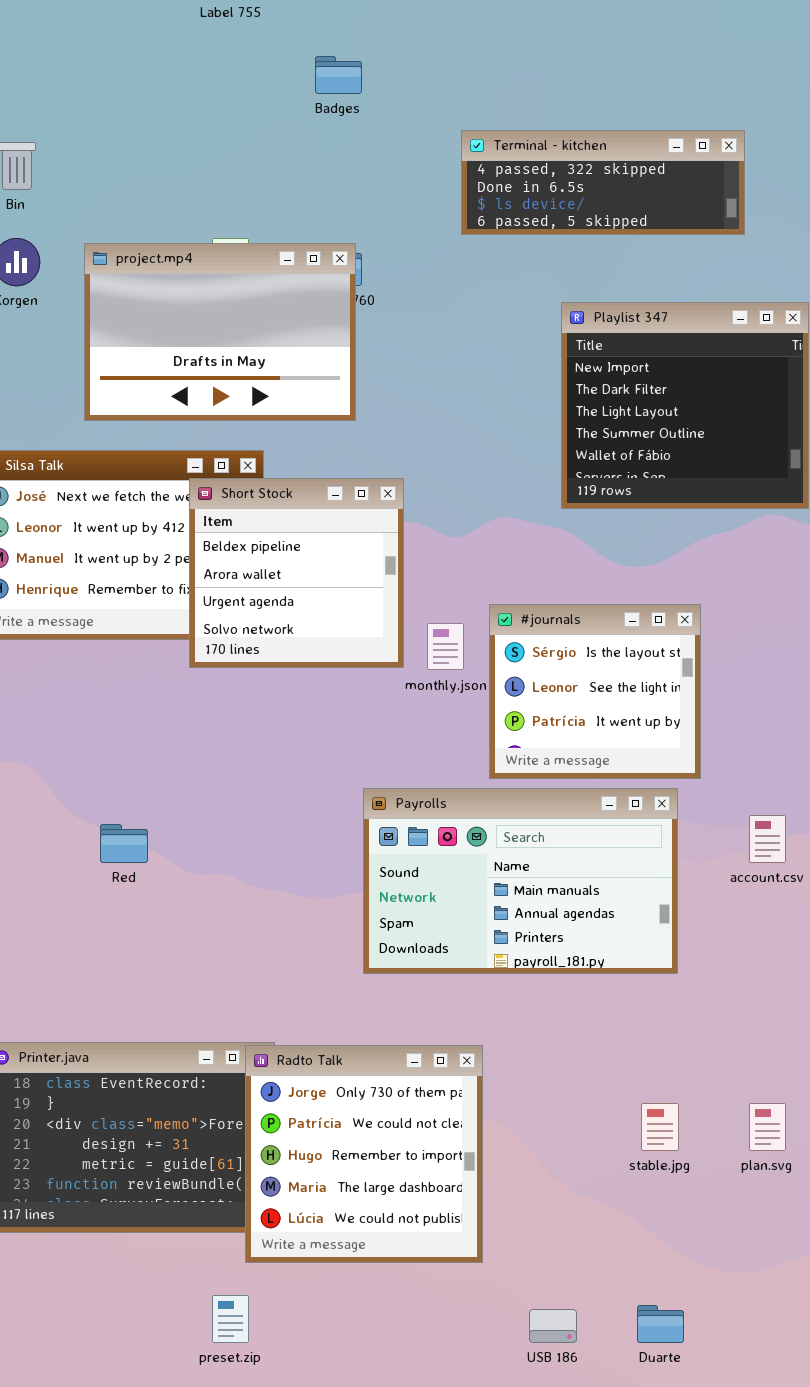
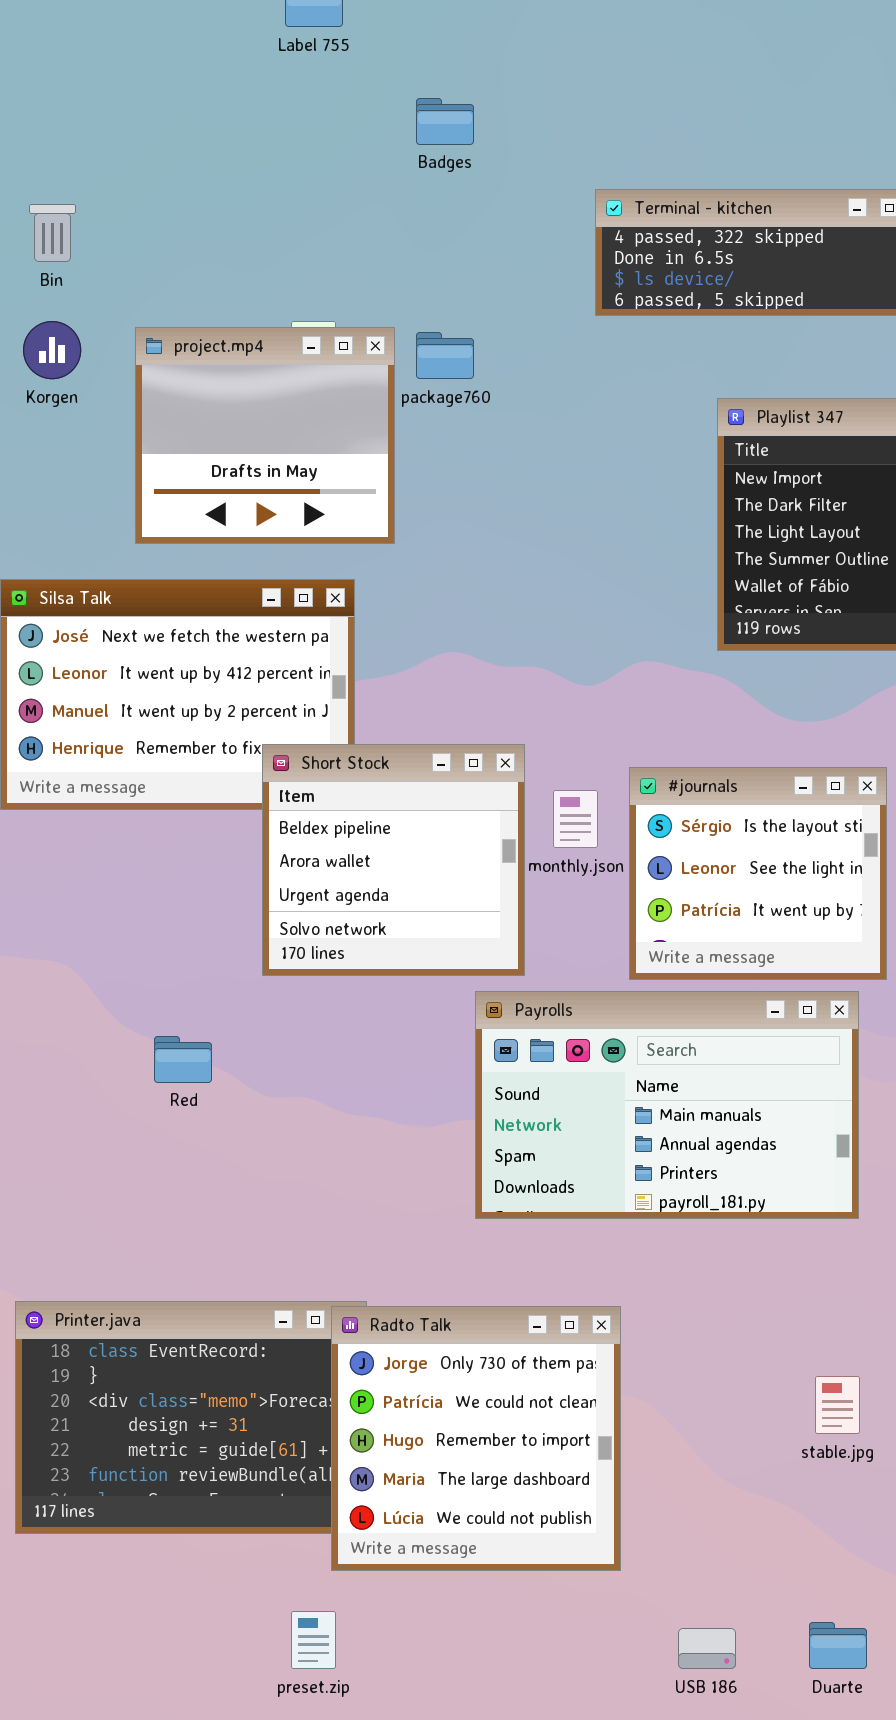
project.mp4: [84,243,356,421] -> [135,327,395,544], resized
Short Stock: [189,478,404,668] -> [262,744,525,976], moved

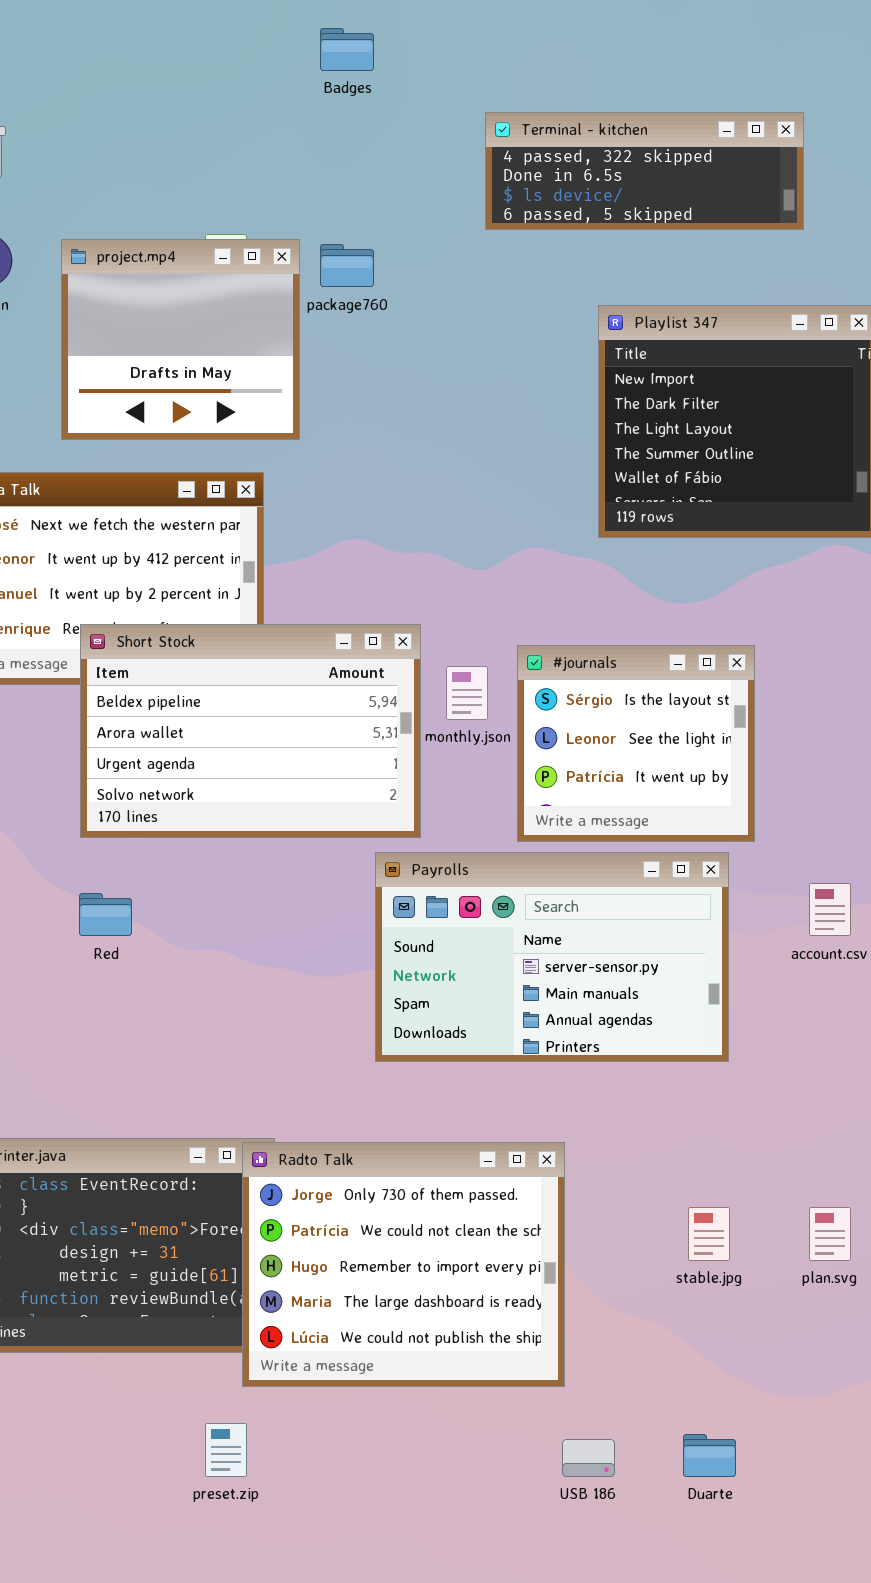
Short Stock: [262,744,525,976] -> [80,624,421,838], resized
Payrolls: [475,991,859,1219] -> [375,852,729,1062], scrolled up 1 row
Radto Talk: [331,1306,621,1571] -> [242,1142,565,1387], resized

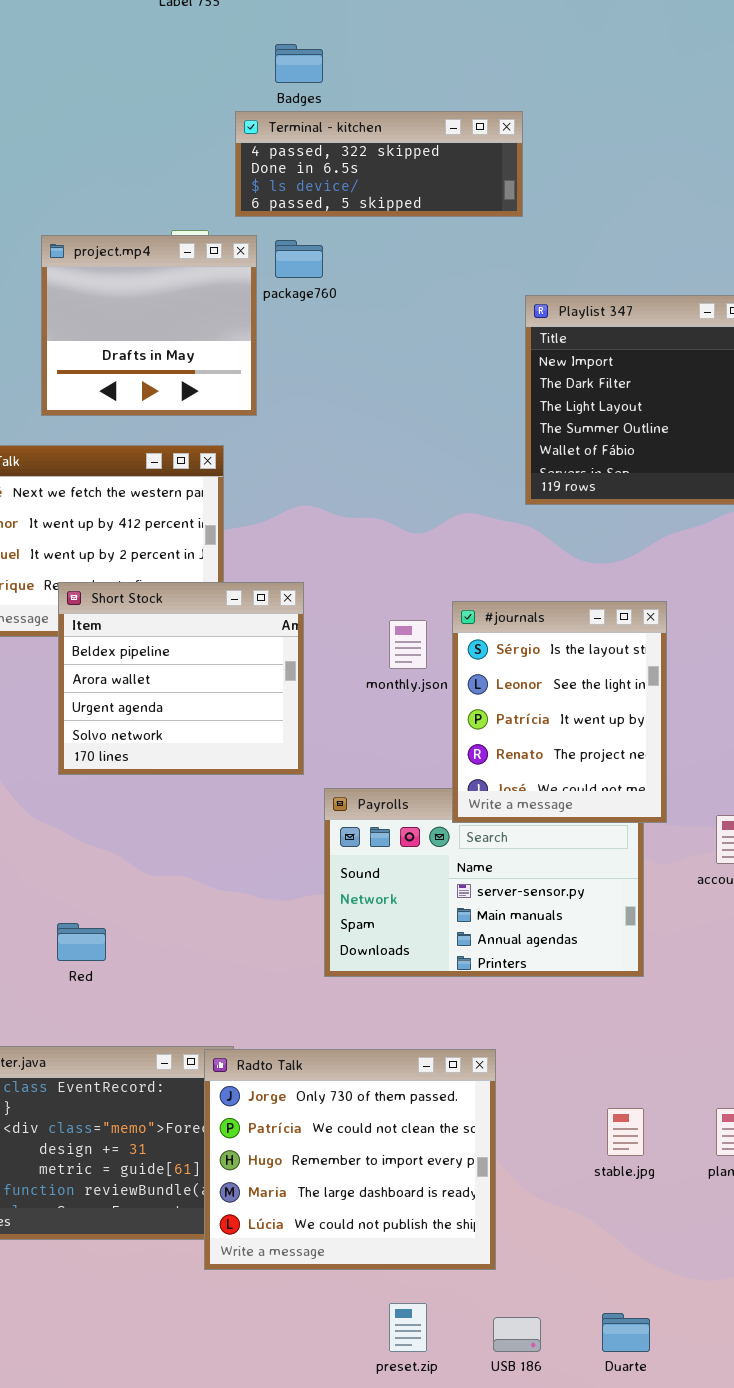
Terminal - kitchen: [485,112,804,230] -> [235,111,523,217], moved
Short Stock: [80,624,421,838] -> [58,582,304,775], resized
#journals: [517,645,755,842] -> [452,601,667,823], resized
Red: [79,893,132,936] -> [57,923,106,961], moved
preset.zip: [205,1423,247,1477] -> [389,1303,427,1352], moved

